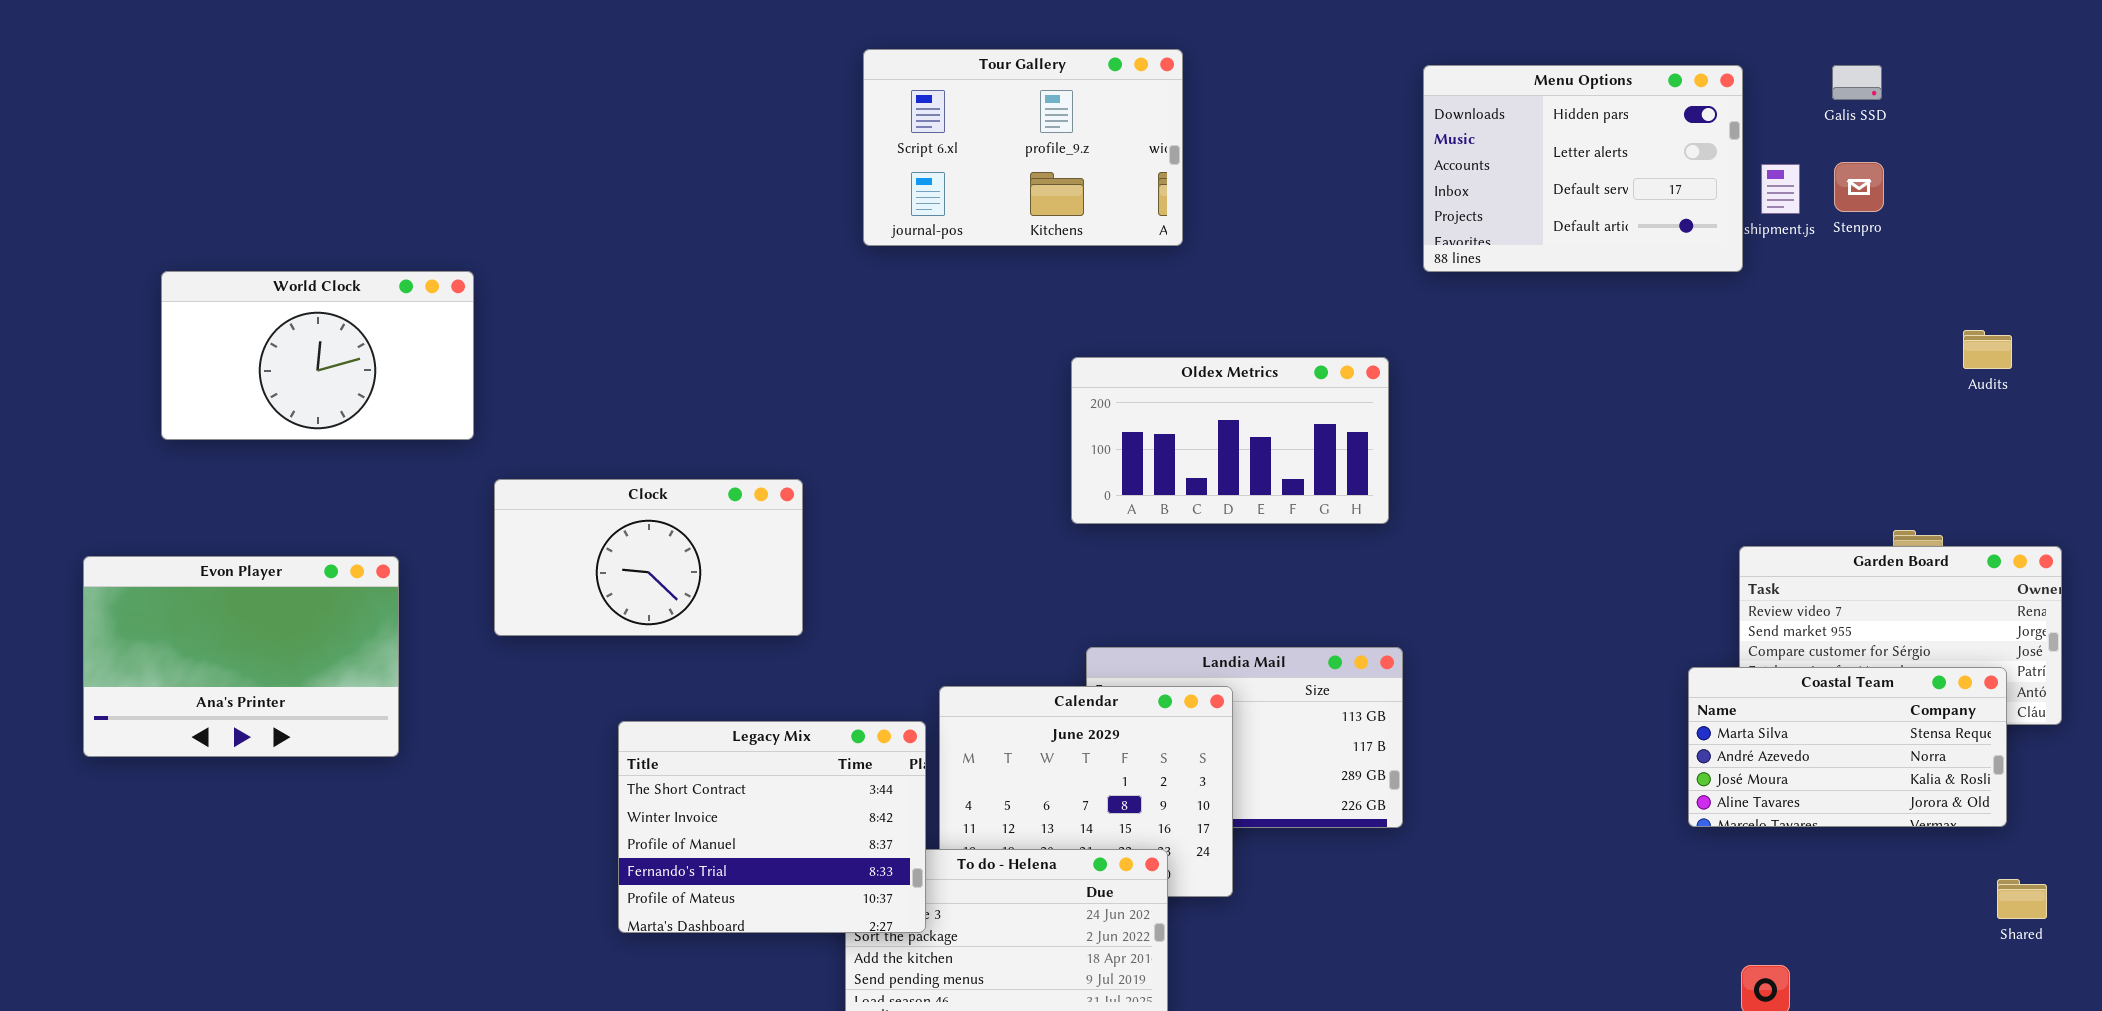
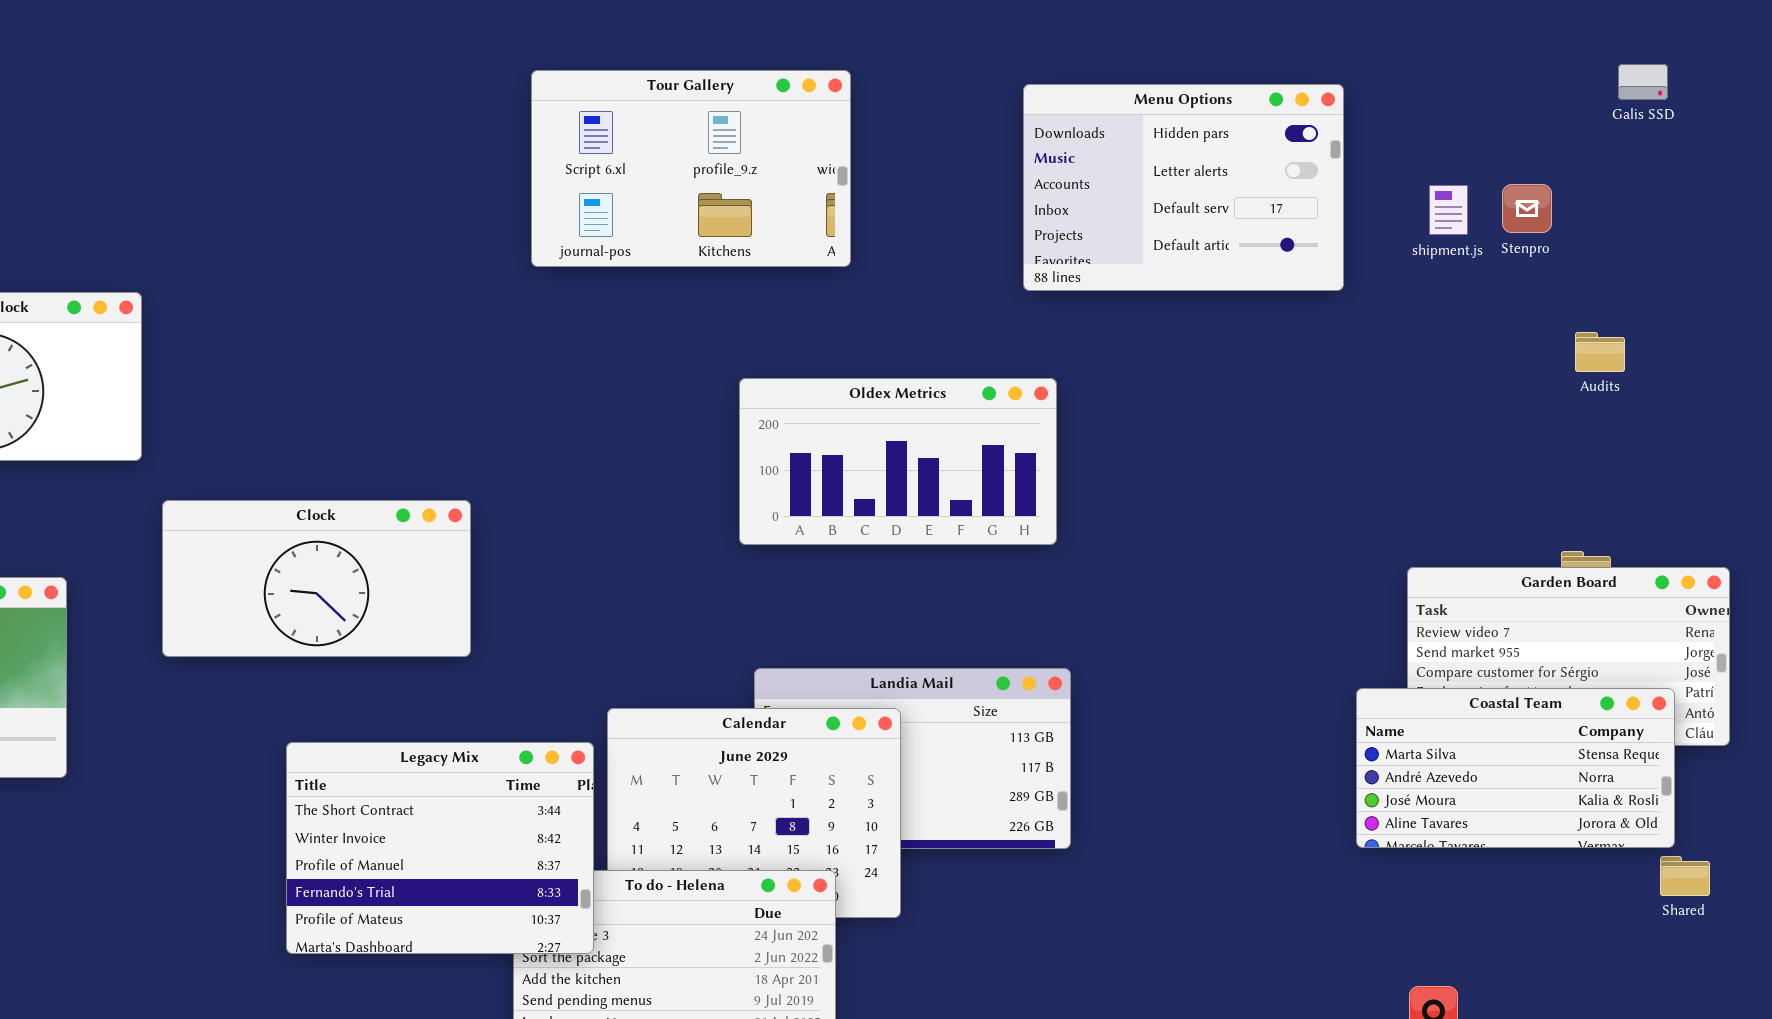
Menu Options: [1423,65,1743,272] -> [1023,84,1344,291], moved
Galis SSD: [1832,65,1882,100] -> [1618,64,1668,100], moved
Audits: [1963,330,2012,369] -> [1575,332,1625,372], moved
Shared: [1997,879,2047,919] -> [1660,856,1710,896], moved

